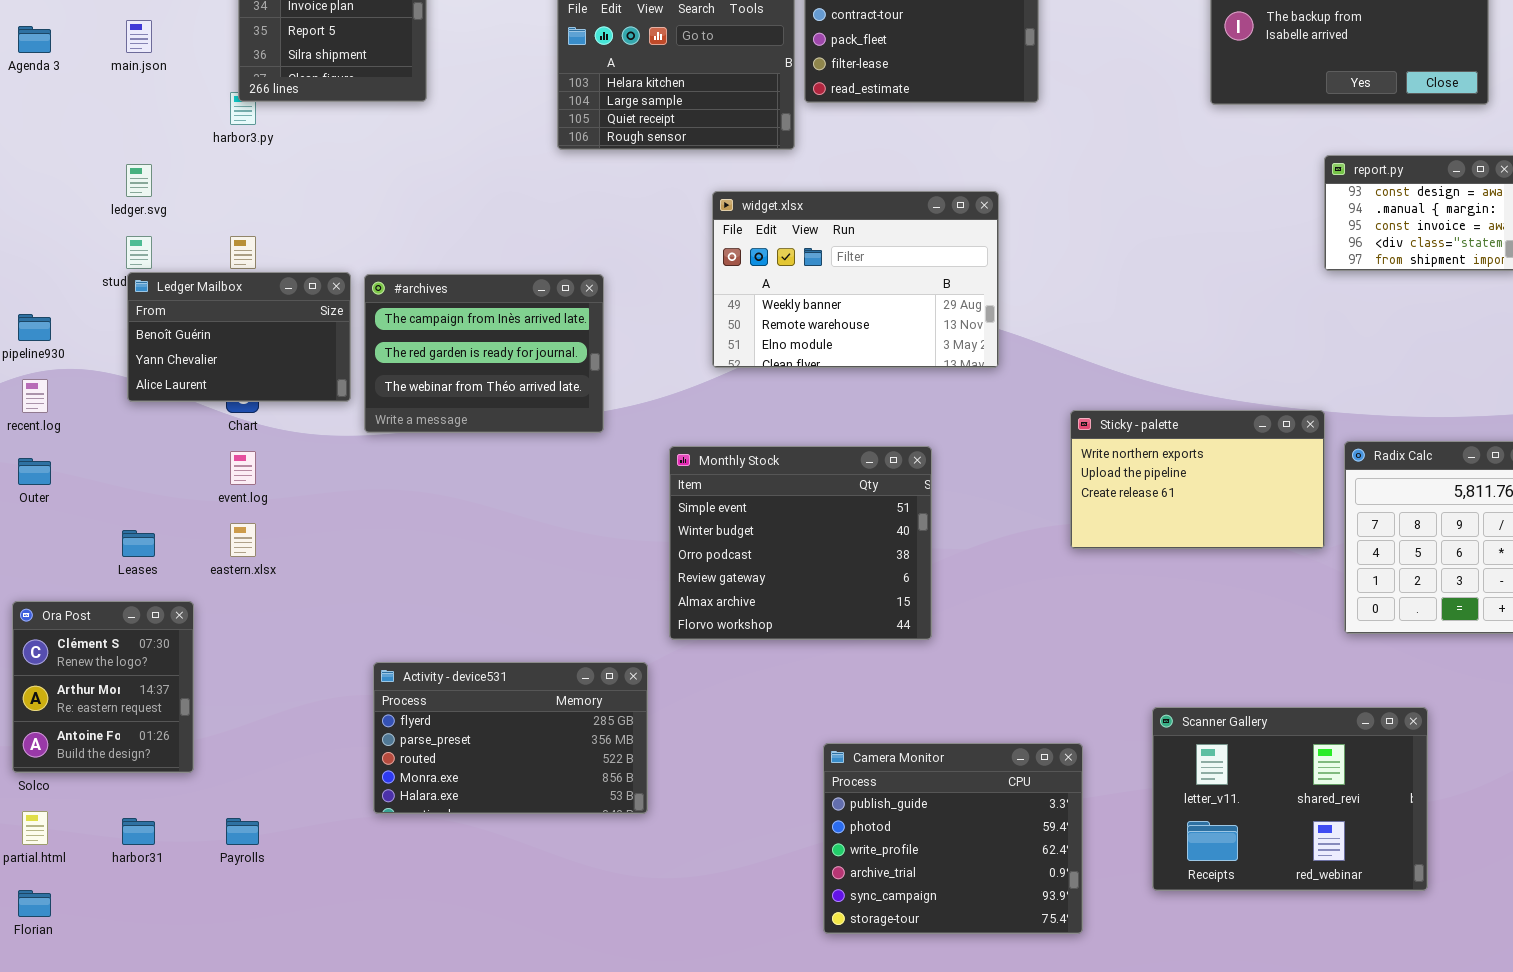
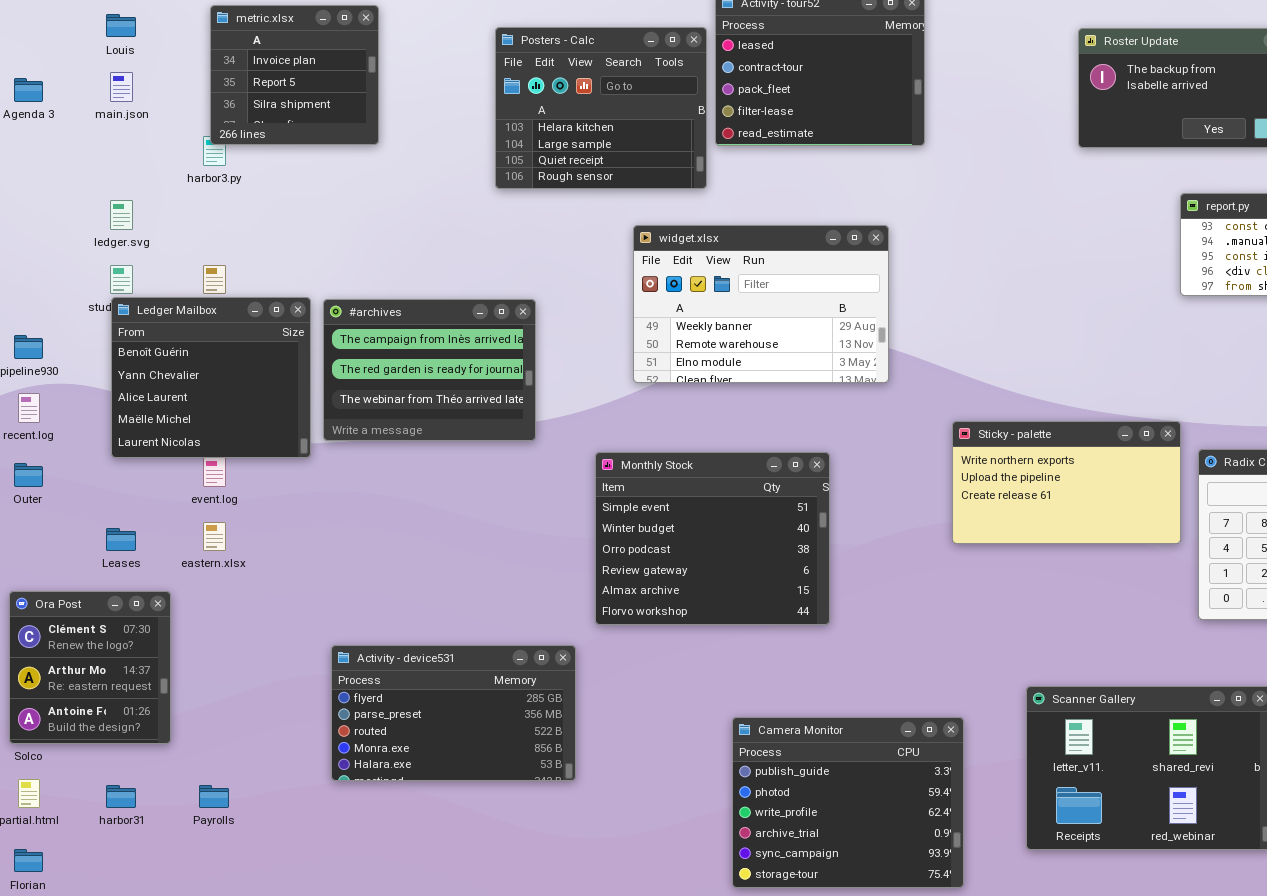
Ledger Mailbox: [127,272,351,402] -> [111,297,311,458], resized

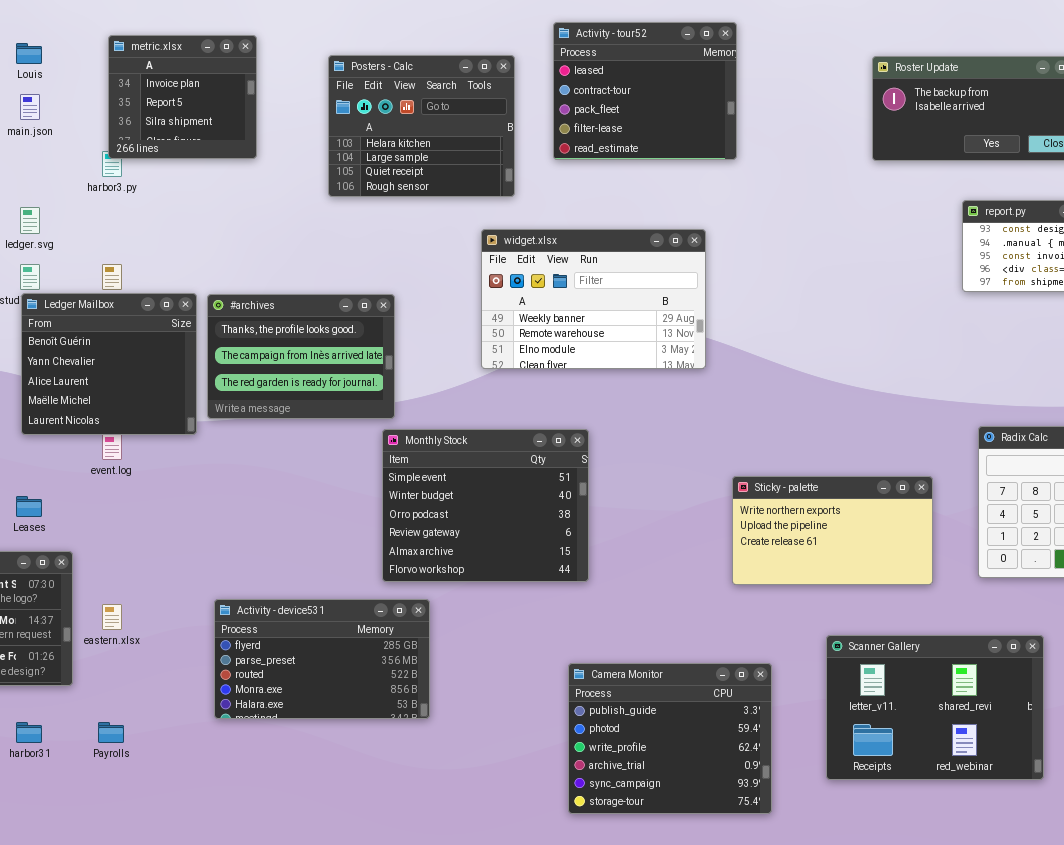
Posters - Calc: [495,27,707,189] -> [328,55,515,197], moved
#archives: [323,299,536,441] -> [207,294,395,419], scrolled up 1 row
Sticky - palette: [952,421,1181,544] -> [732,476,933,585], moved
Monthly Stock: [595,452,830,625] -> [382,429,589,582], moved
eastern.xlsx: [203,522,226,551] -> [102,604,122,630], moved

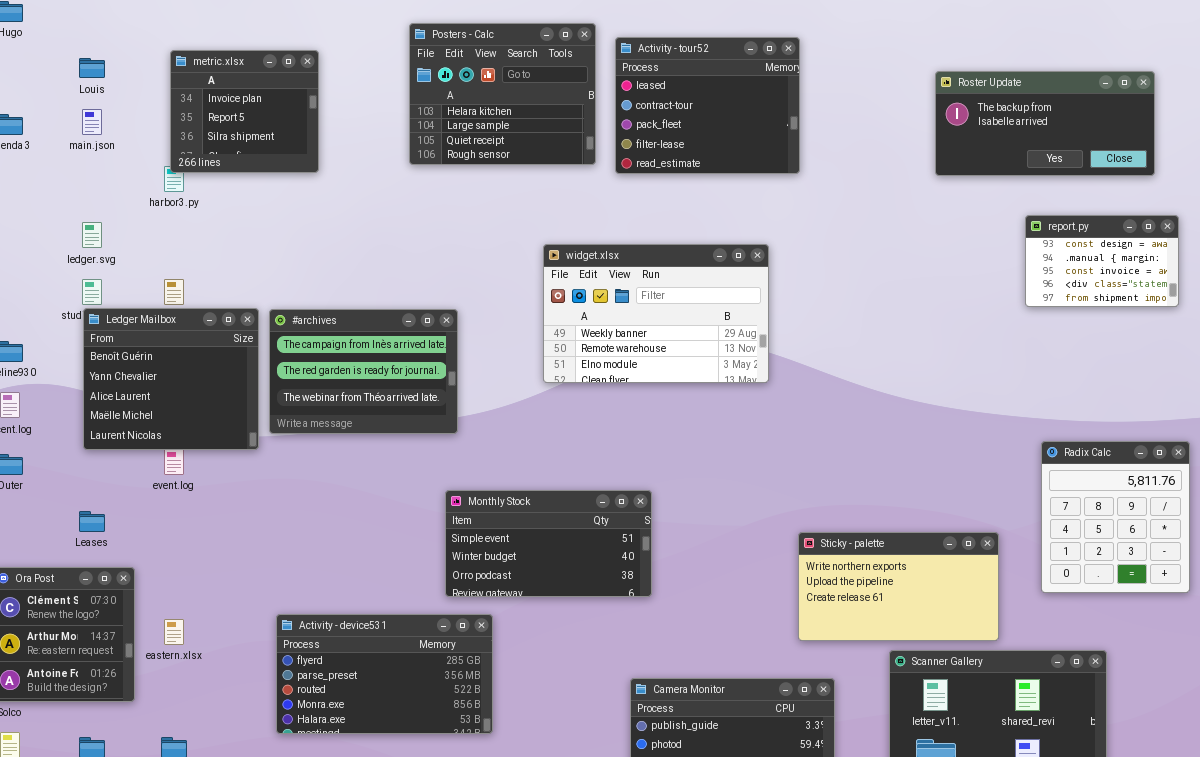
Posters - Calc: [328,55,515,197] -> [409,23,596,165], moved
#archives: [207,294,395,419] -> [269,309,458,434], scrolled down 1 row
Monthly Stock: [382,429,589,582] -> [445,490,652,597], resized
Sticky - palette: [732,476,933,585] -> [798,532,999,641], moved

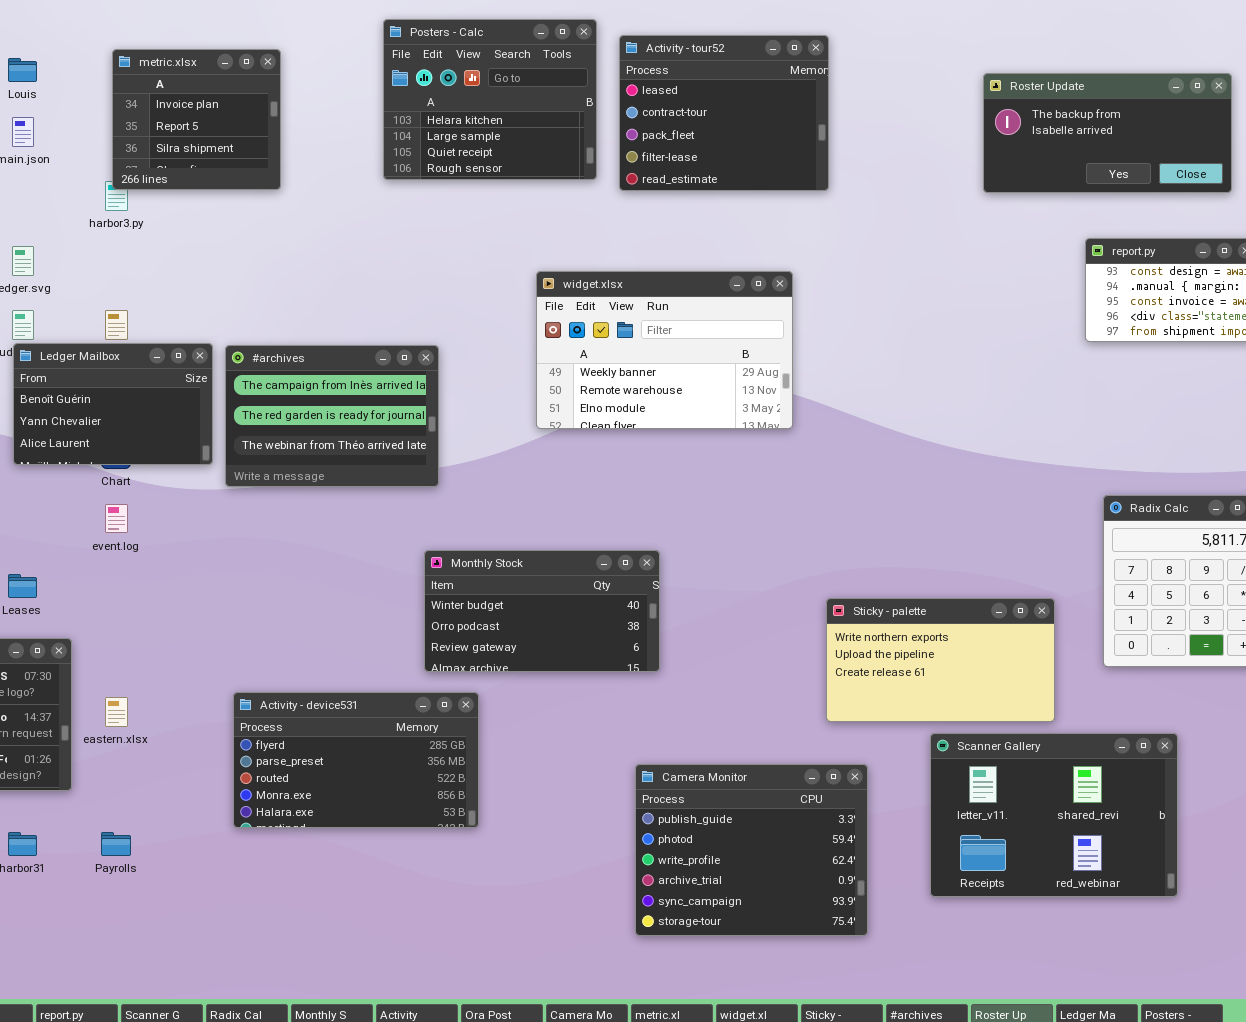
Ledger Mailbox: [83,308,259,450] -> [13,343,213,465], resized
Monthly Stock: [445,490,652,597] -> [424,550,660,672], scrolled down 1 row

